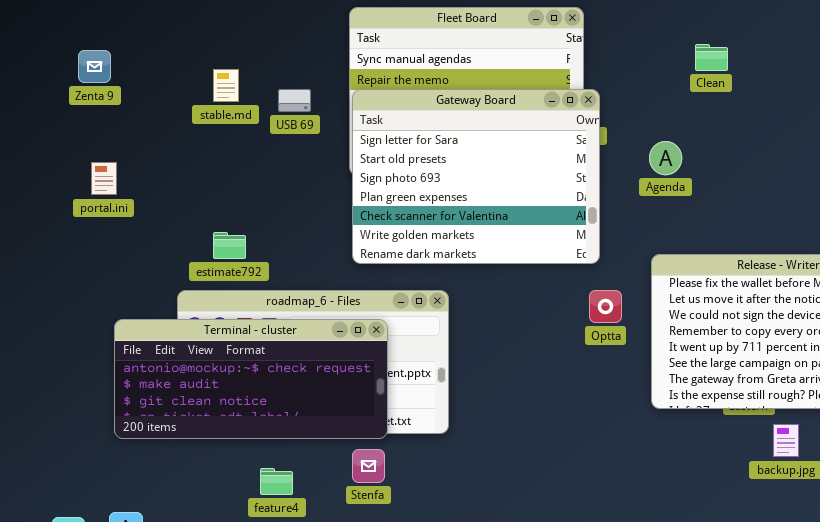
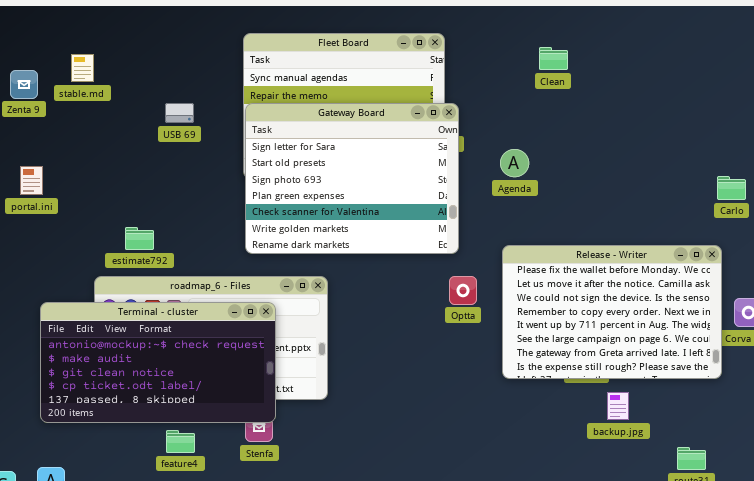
Clean: [695,44,728,71] -> [539,47,568,70], moved
stable.md: [213,69,239,102] -> [71,54,94,82], moved
USB 69: [278,89,311,112] -> [165,103,194,123], moved
Terminal - cluster: [114,319,388,439] -> [40,302,276,423], resized

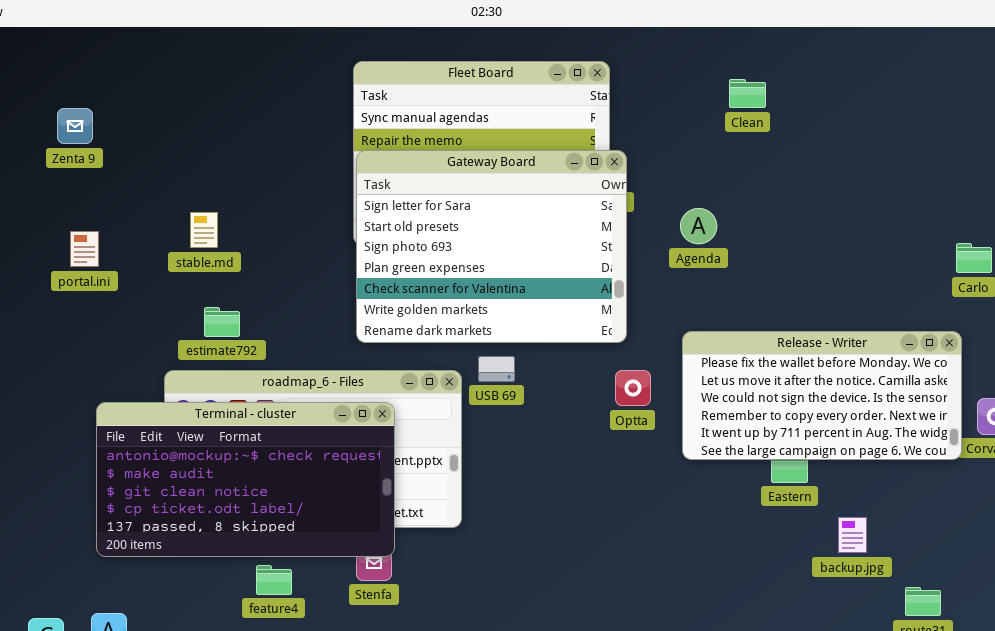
stable.md: [71,54,94,82] -> [190,212,218,248], moved
USB 69: [165,103,194,123] -> [478,356,515,382], moved
Release - Writer: [502,245,722,379] -> [682,331,962,460], resized
backup.jpg: [607,392,629,420] -> [838,517,867,553], moved

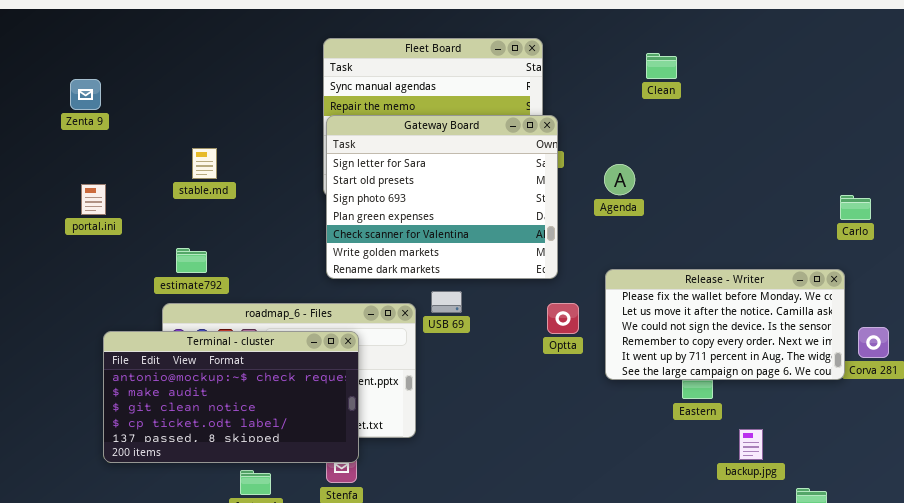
stable.md: [190,212,218,248] -> [192,148,217,179], moved
estimate792: [204,307,240,337] -> [176,248,207,273], moved

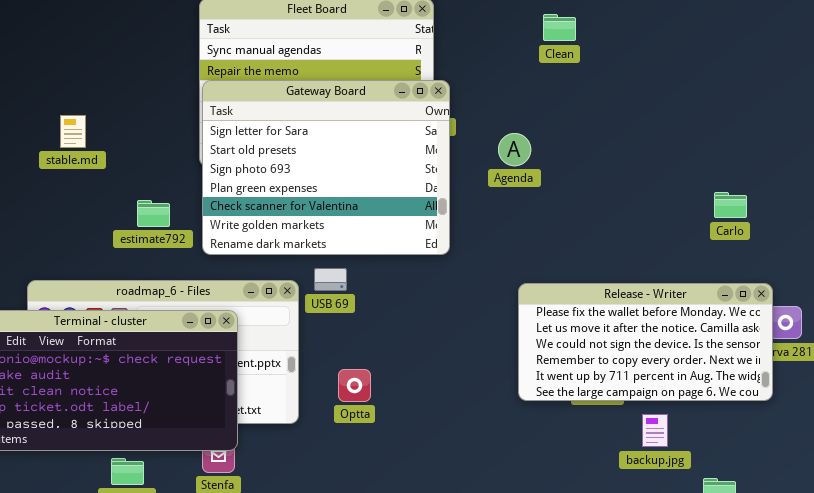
Carlo: [840,195,871,220] -> [714,192,747,218], moved
estimate792: [176,248,207,273] -> [137,200,170,227], moved
Release - Writer: [605,269,845,380] -> [518,283,773,401], moved
Optta: [547,303,579,334] -> [338,369,371,402], moved

